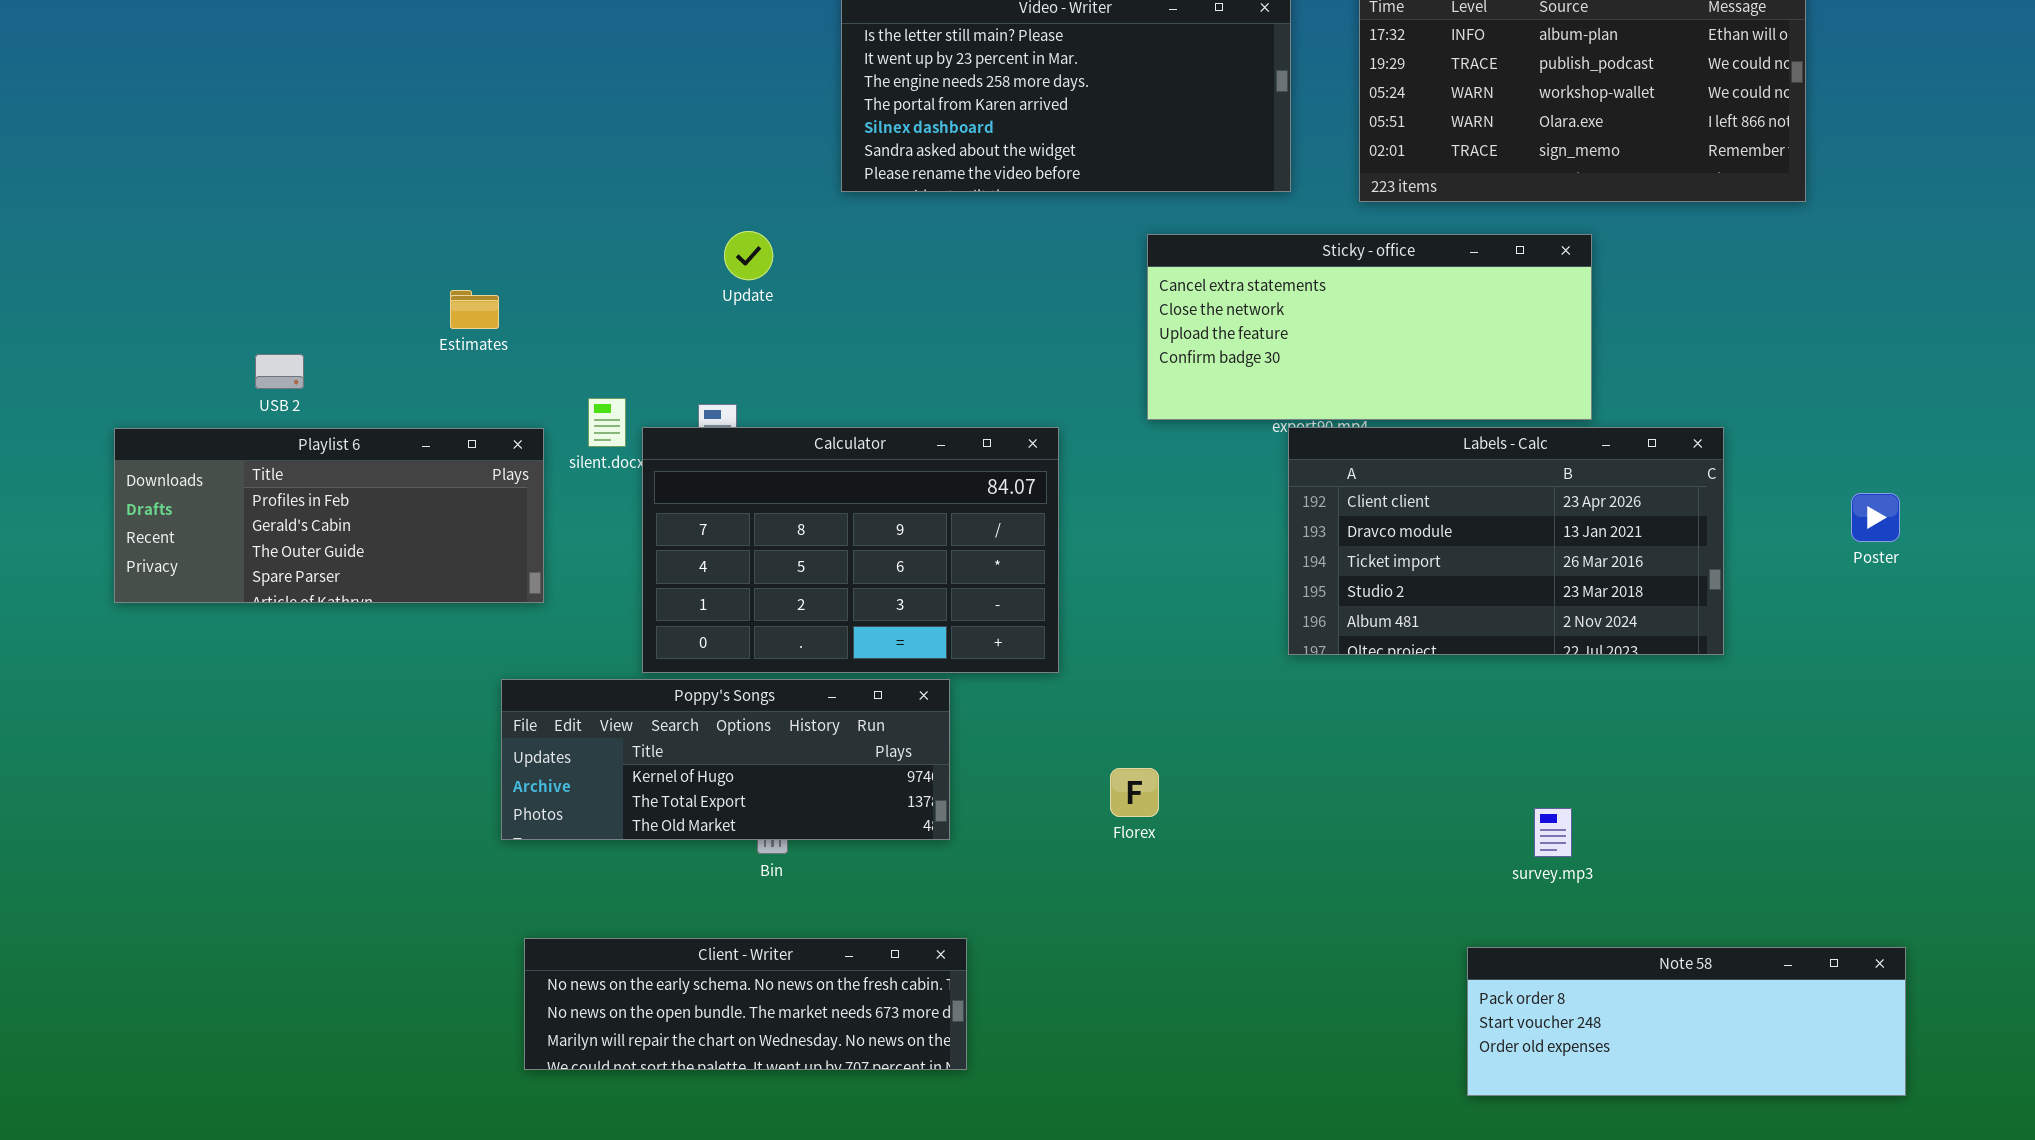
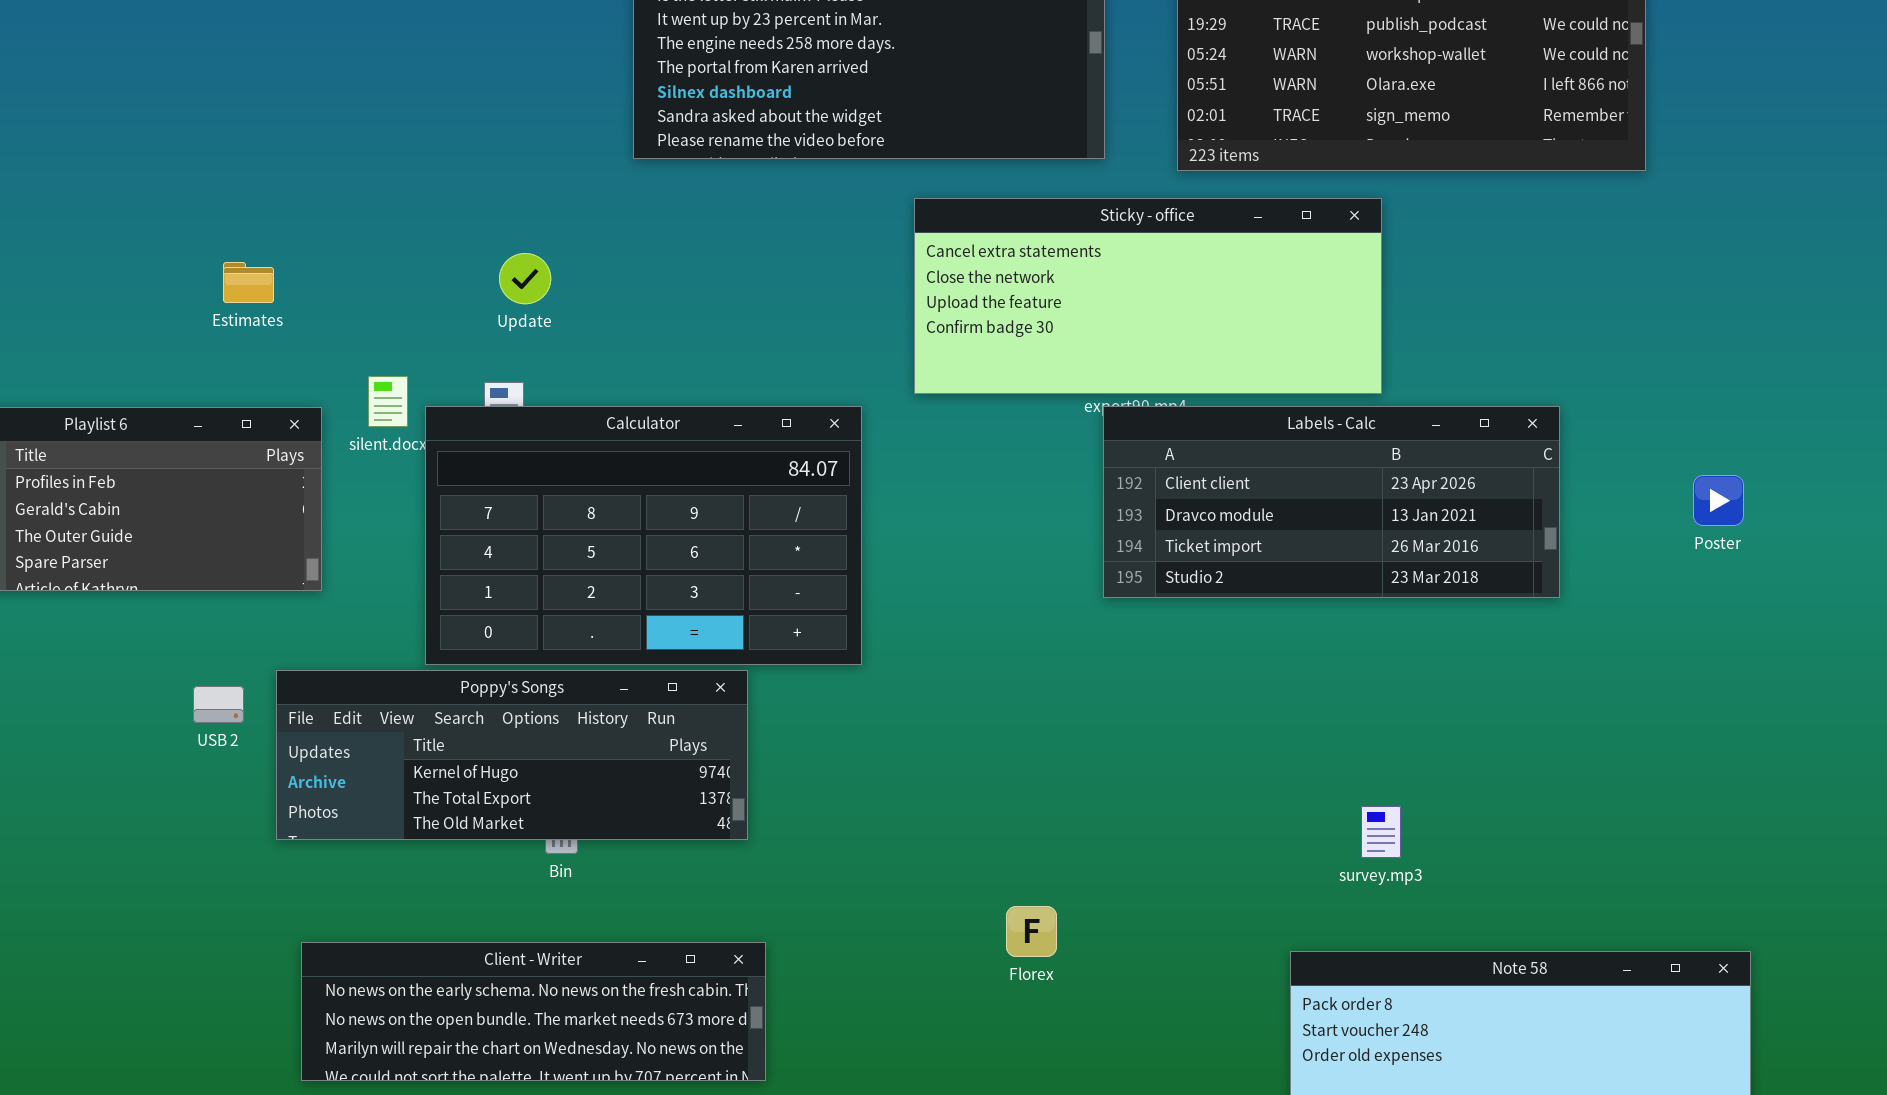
Update: [724,231,773,280] -> [499,253,551,304], moved
Sticky - office: [1147,234,1592,420] -> [914,198,1382,394], moved
USB 2: [255,354,304,389] -> [193,686,244,723], moved
Labels - Calc: [1288,427,1724,655] -> [1103,406,1560,598], resized
Florex: [1110,768,1159,817] -> [1006,906,1057,957], moved

